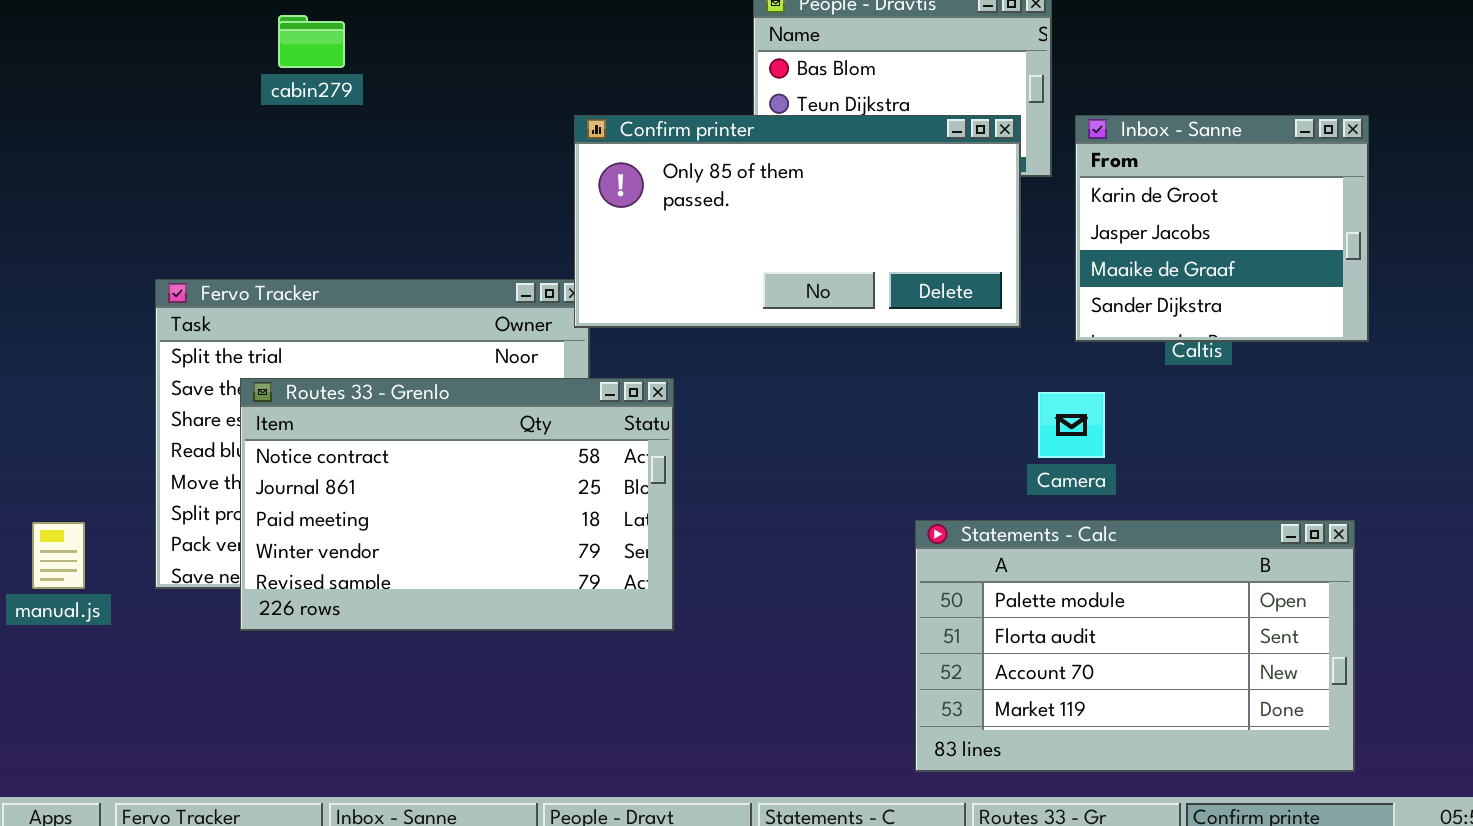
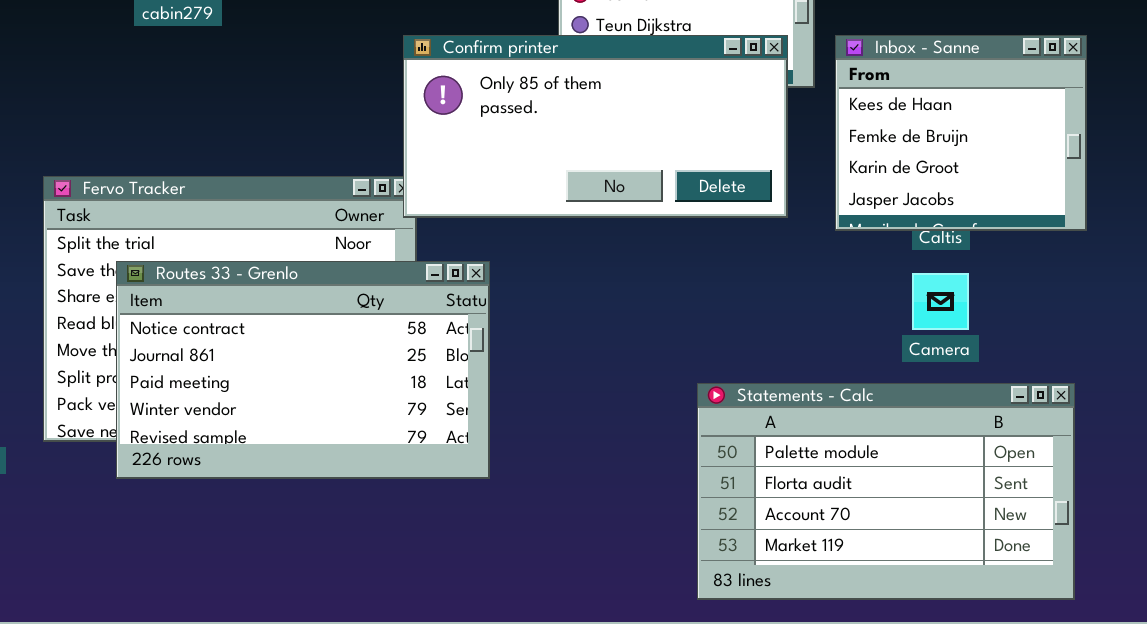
Inbox - Sanne: [1075,115,1369,342] -> [835,35,1087,231], scrolled up 2 rows
Camera: [1038,392,1105,458] -> [912,273,969,330], moved

